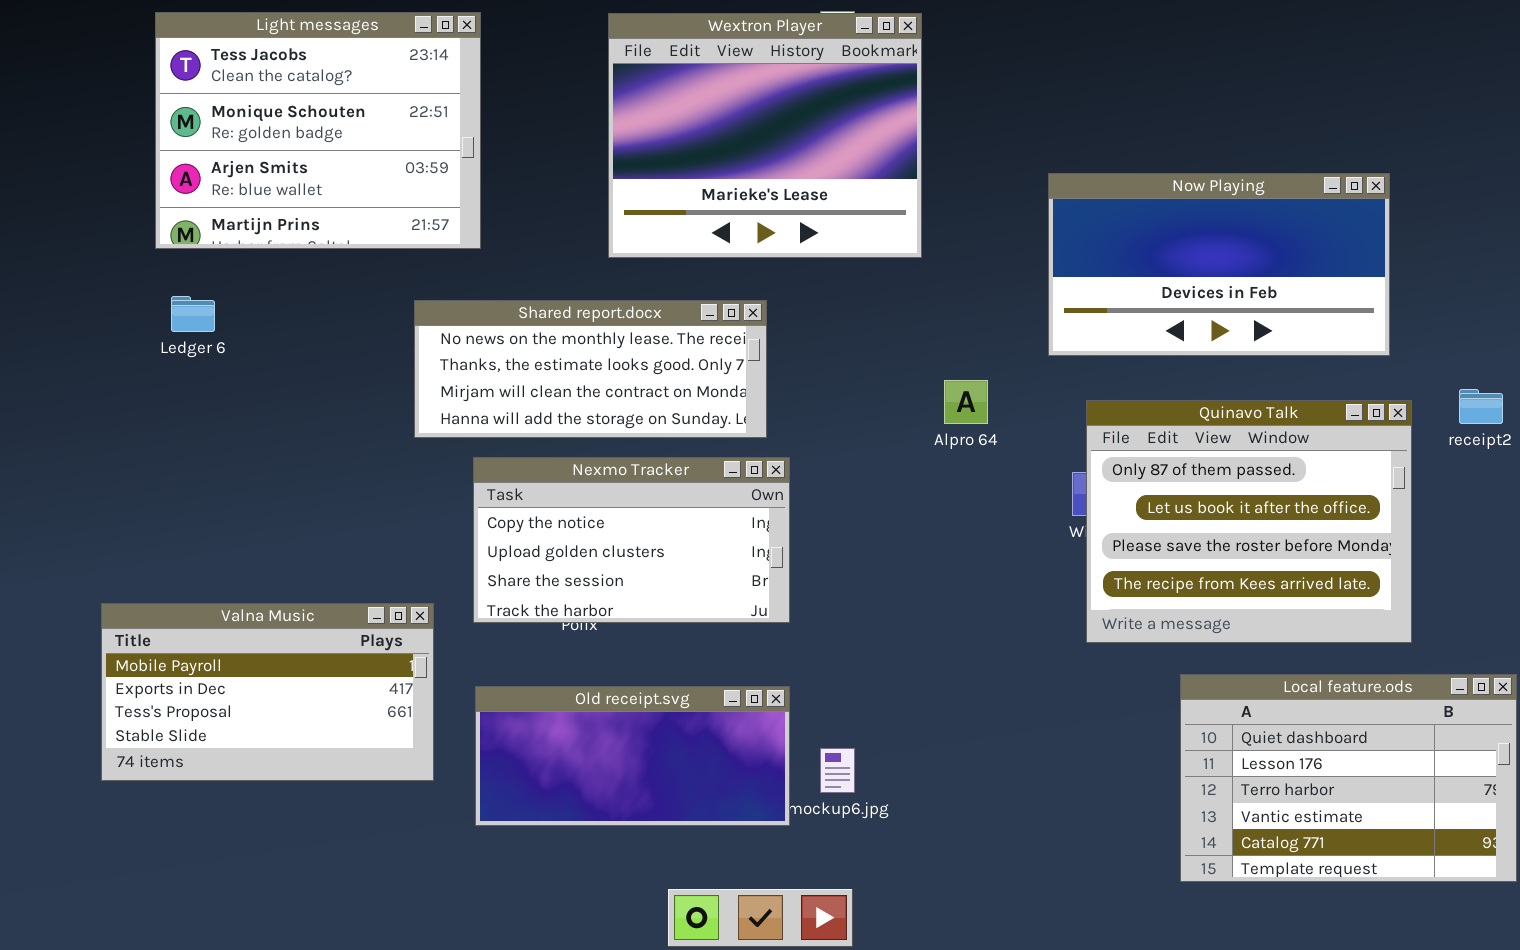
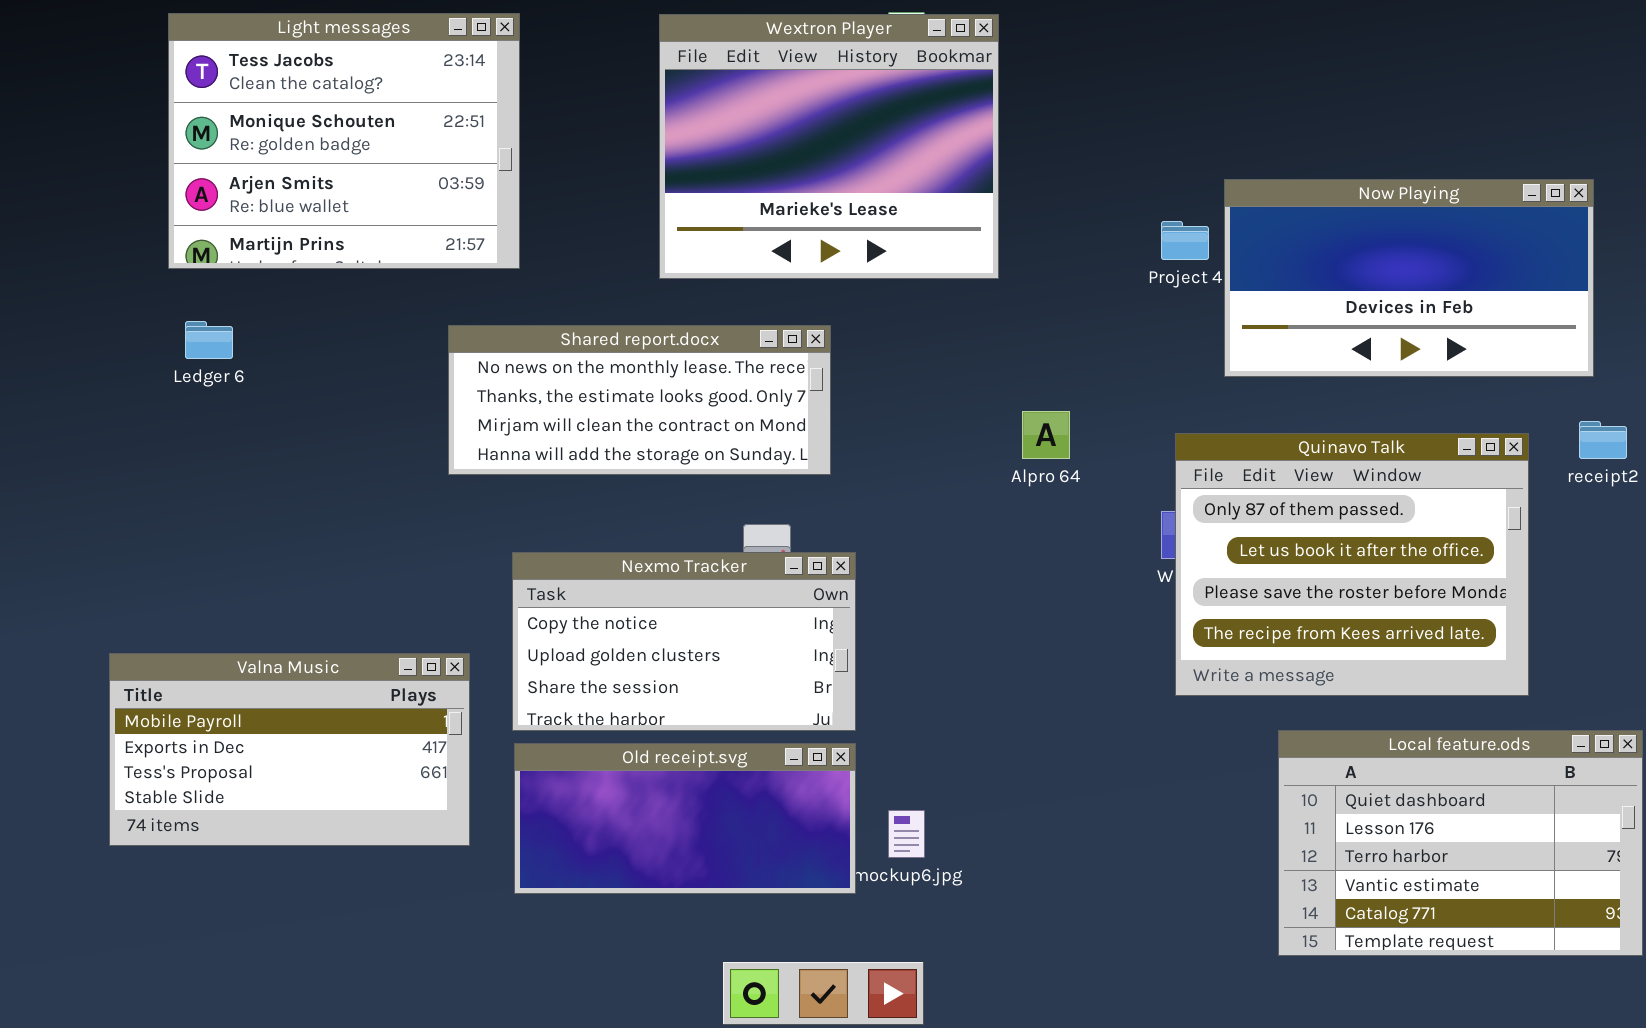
Now Playing: [1048,173,1390,356] -> [1224,179,1594,377], moved
Nexmo Tracker: [473,457,790,623] -> [512,552,856,731], moved

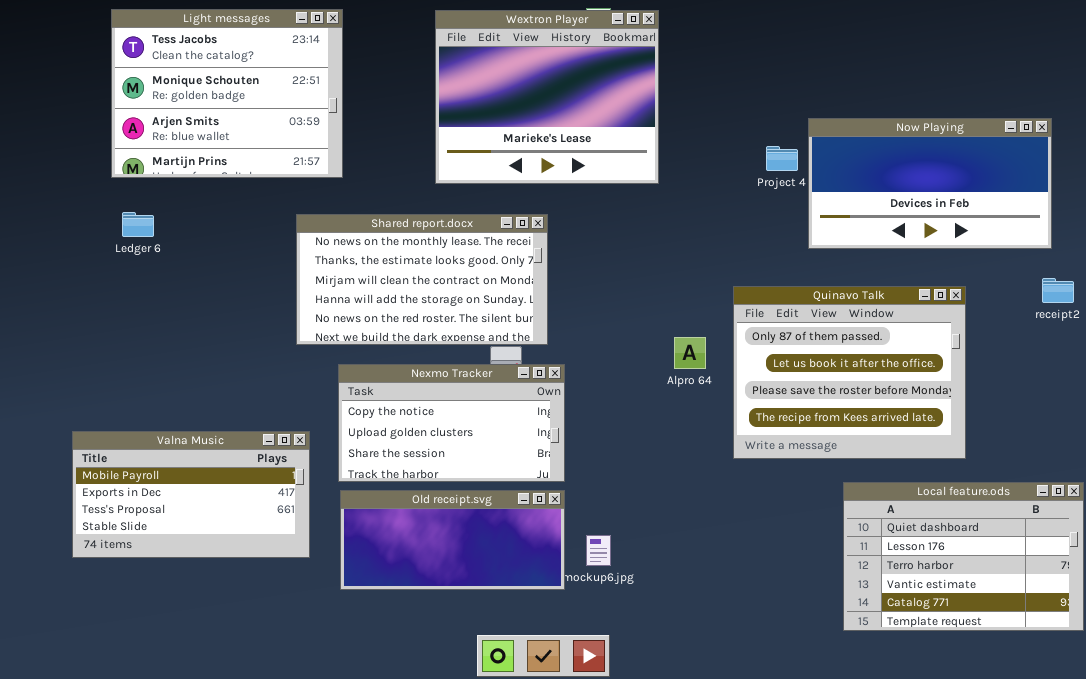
Shared report.docx: [448,325,831,475] -> [296,214,548,345], resized
Alpro 64: [1022,411,1070,459] -> [674,337,706,369], moved
Quinavo Talk: [1175,433,1529,696] -> [733,286,966,459], moved

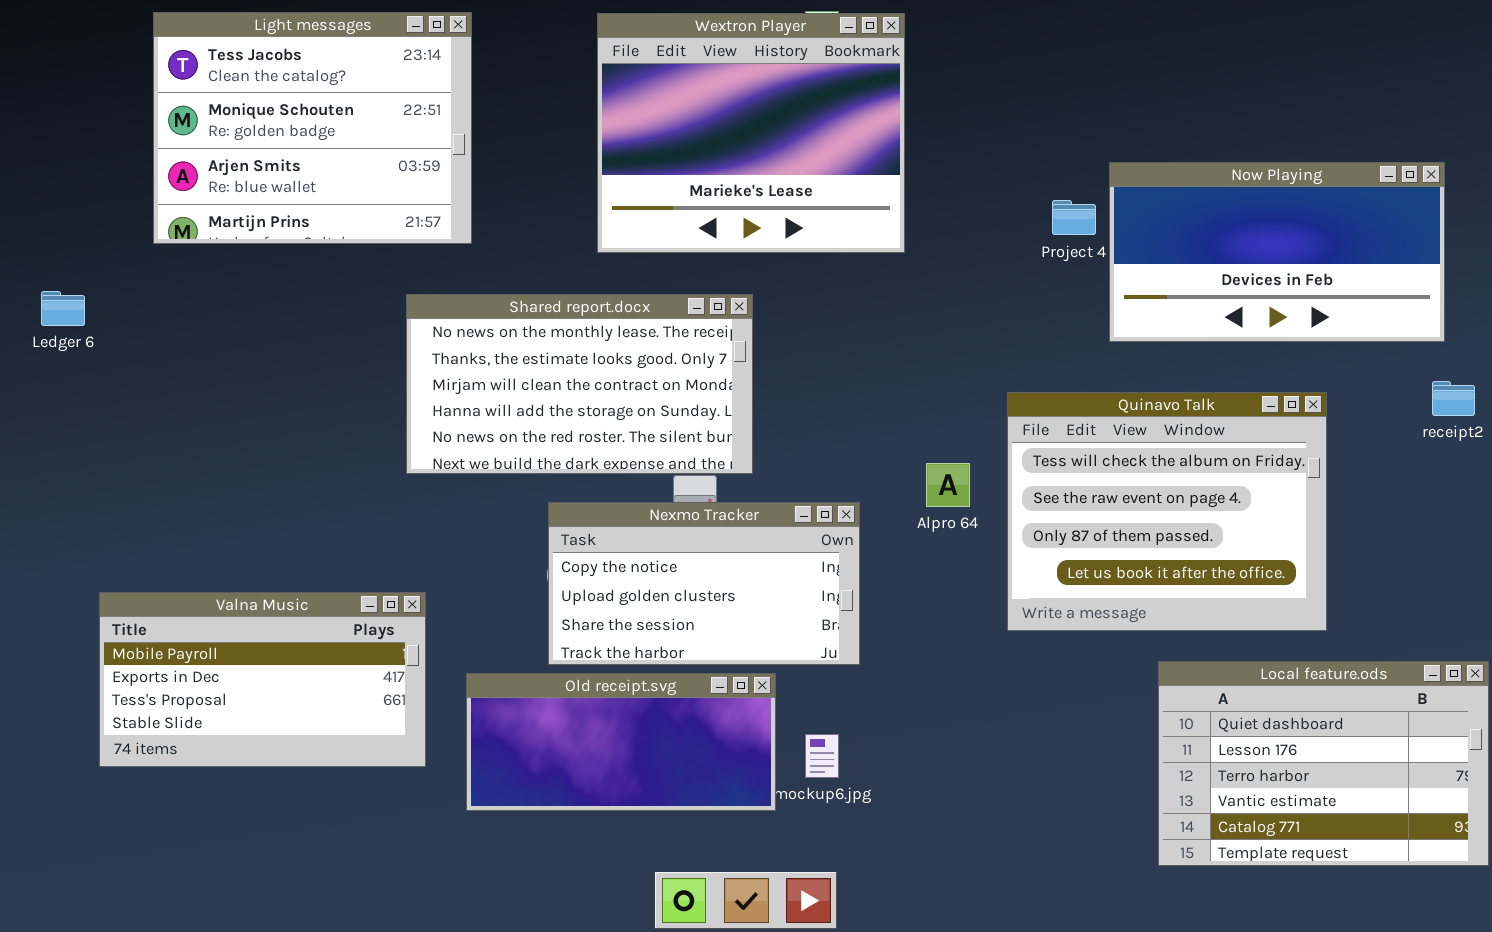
Ledger 6: [122,212,154,237] -> [41,291,85,326], moved
Quinavo Talk: [733,286,966,459] -> [1007,392,1327,631], scrolled up 2 rows
Nexmo Tracker: [338,364,565,482] -> [548,502,860,665], moved

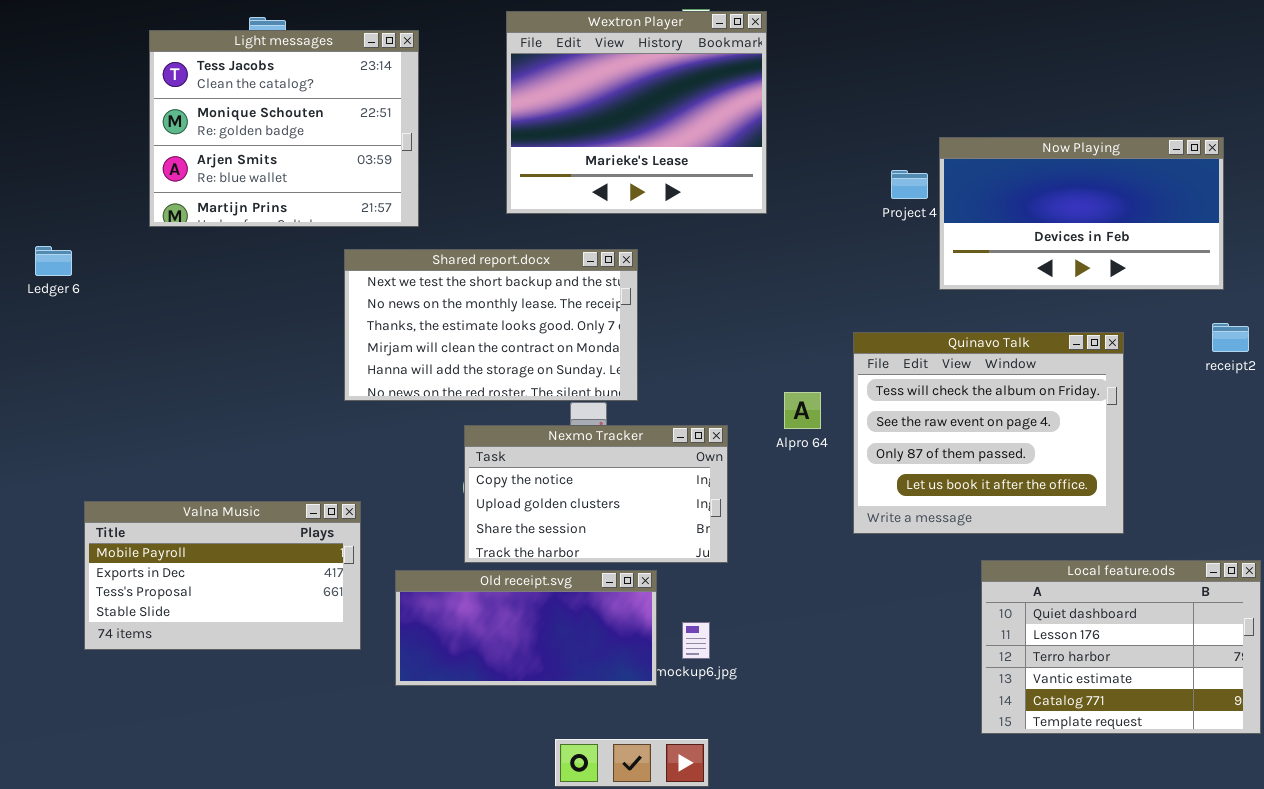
Light messages: [153,12,472,244] -> [149,30,419,227], moved
Shared report.docx: [406,294,753,474] -> [344,249,638,401], scrolled up 1 row

